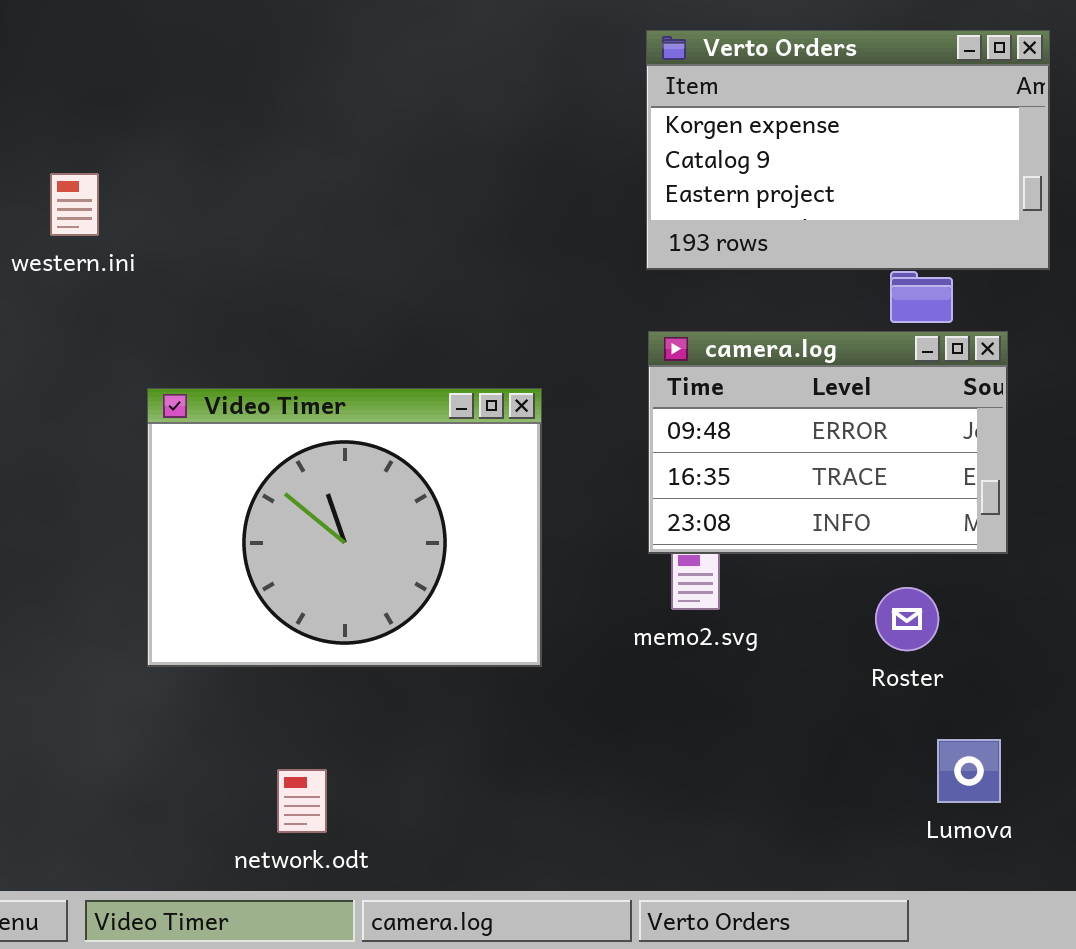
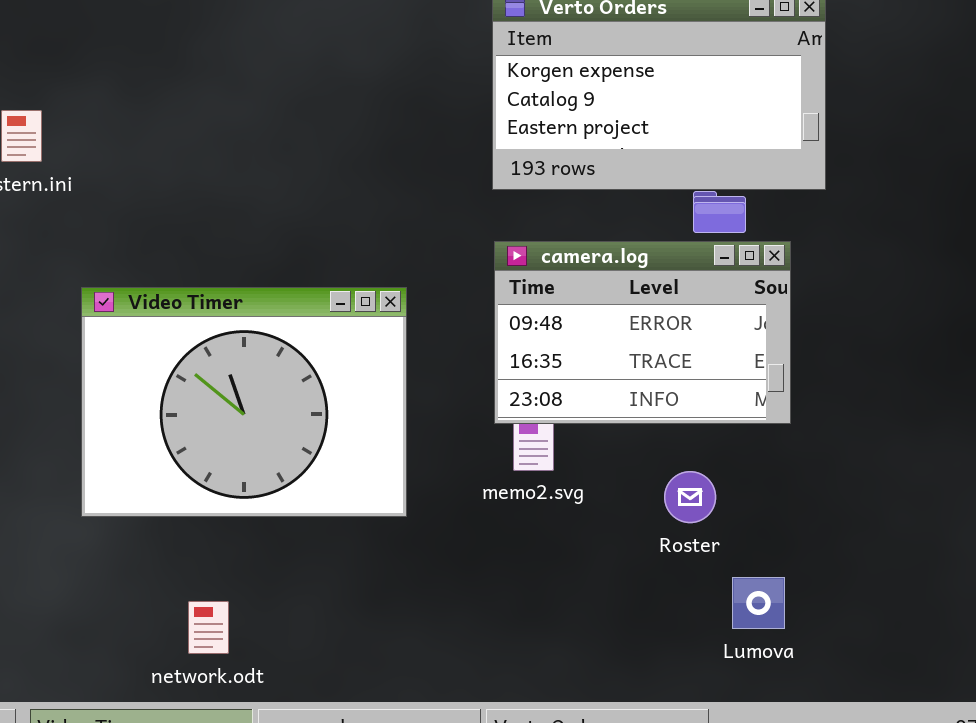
Roster: [875,587,939,651] -> [664,471,716,523], moved

